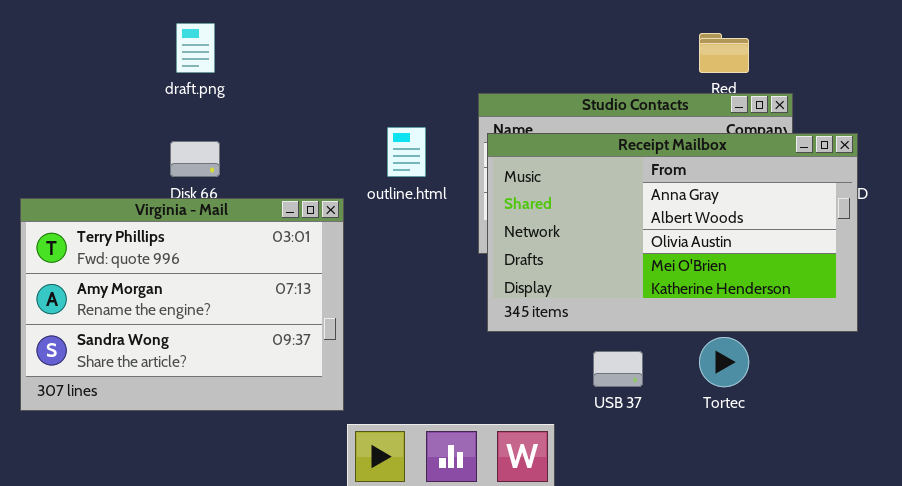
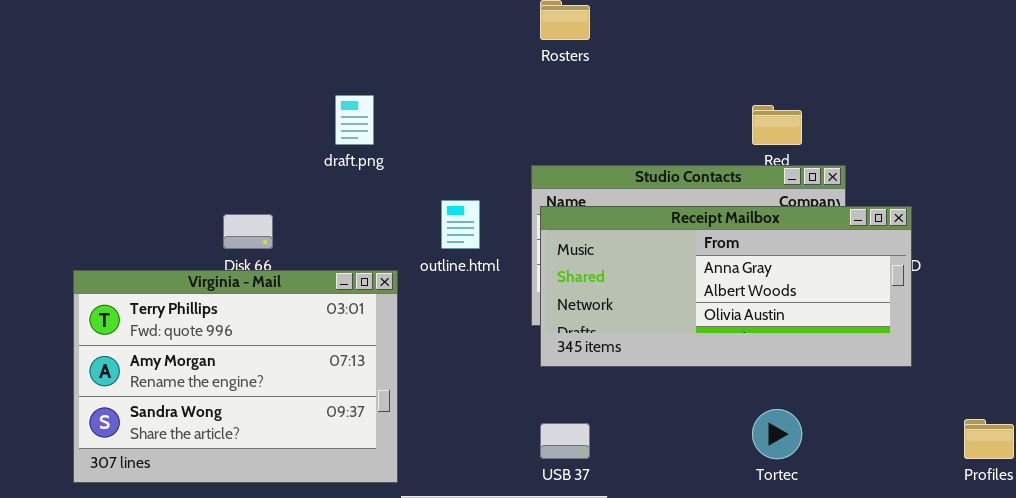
draft.png: [176,23,215,73] -> [335,95,374,145], moved
Receipt Mailbox: [487,133,858,332] -> [540,206,912,367], resized
USB 37: [593,351,643,387] -> [540,423,590,459], moved

